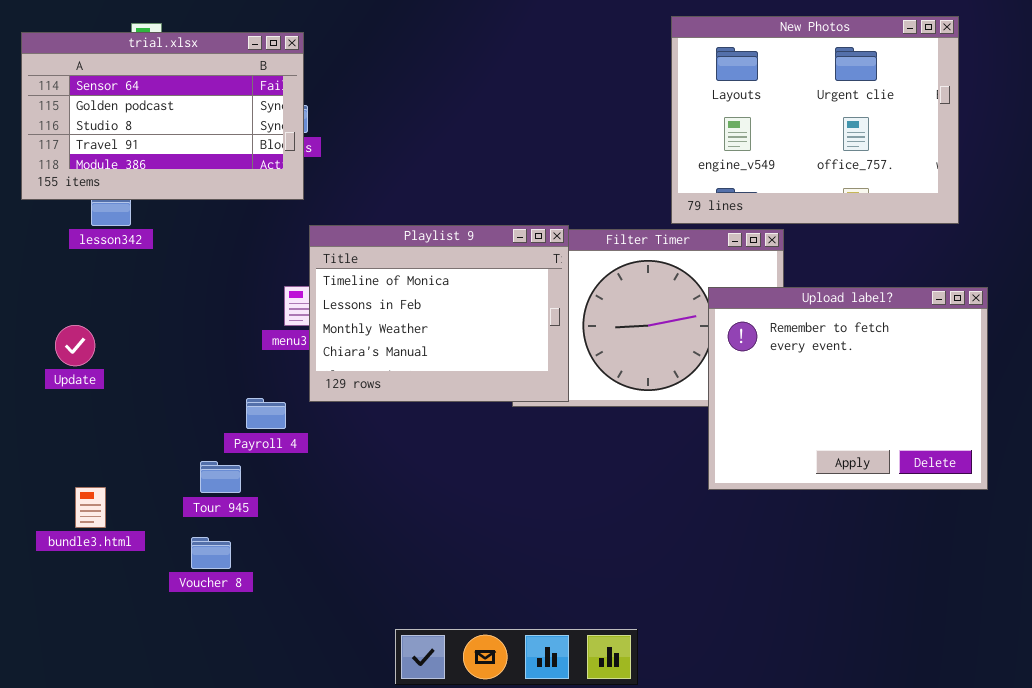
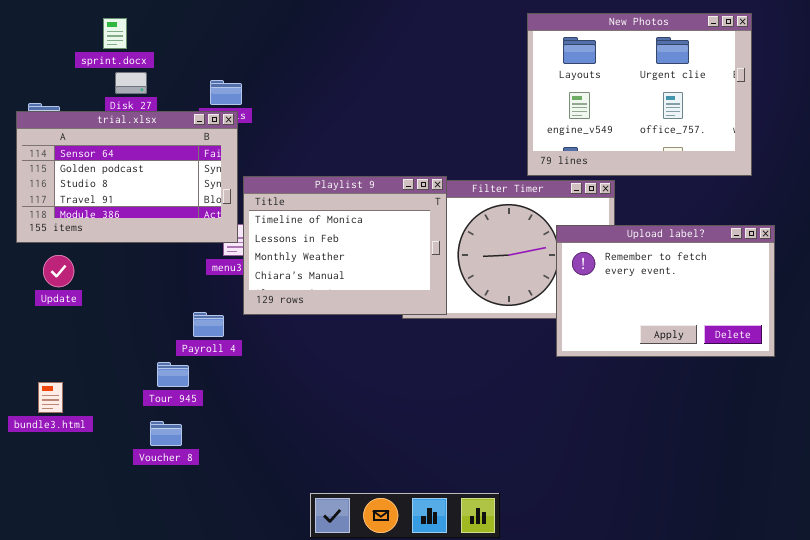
trial.xlsx: [21,32,304,200] -> [16,111,238,243], moved
Upload label?: [708,287,988,490] -> [556,225,775,357], resized
bundle3.html: [75,487,106,528] -> [38,382,63,413], moved

